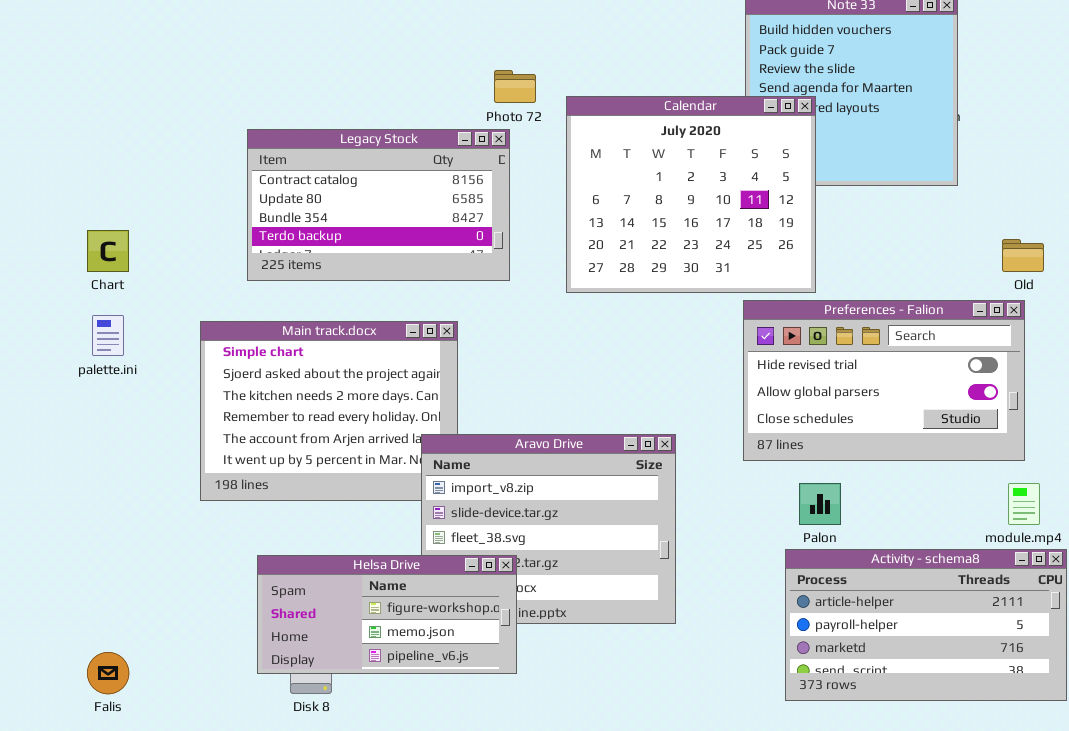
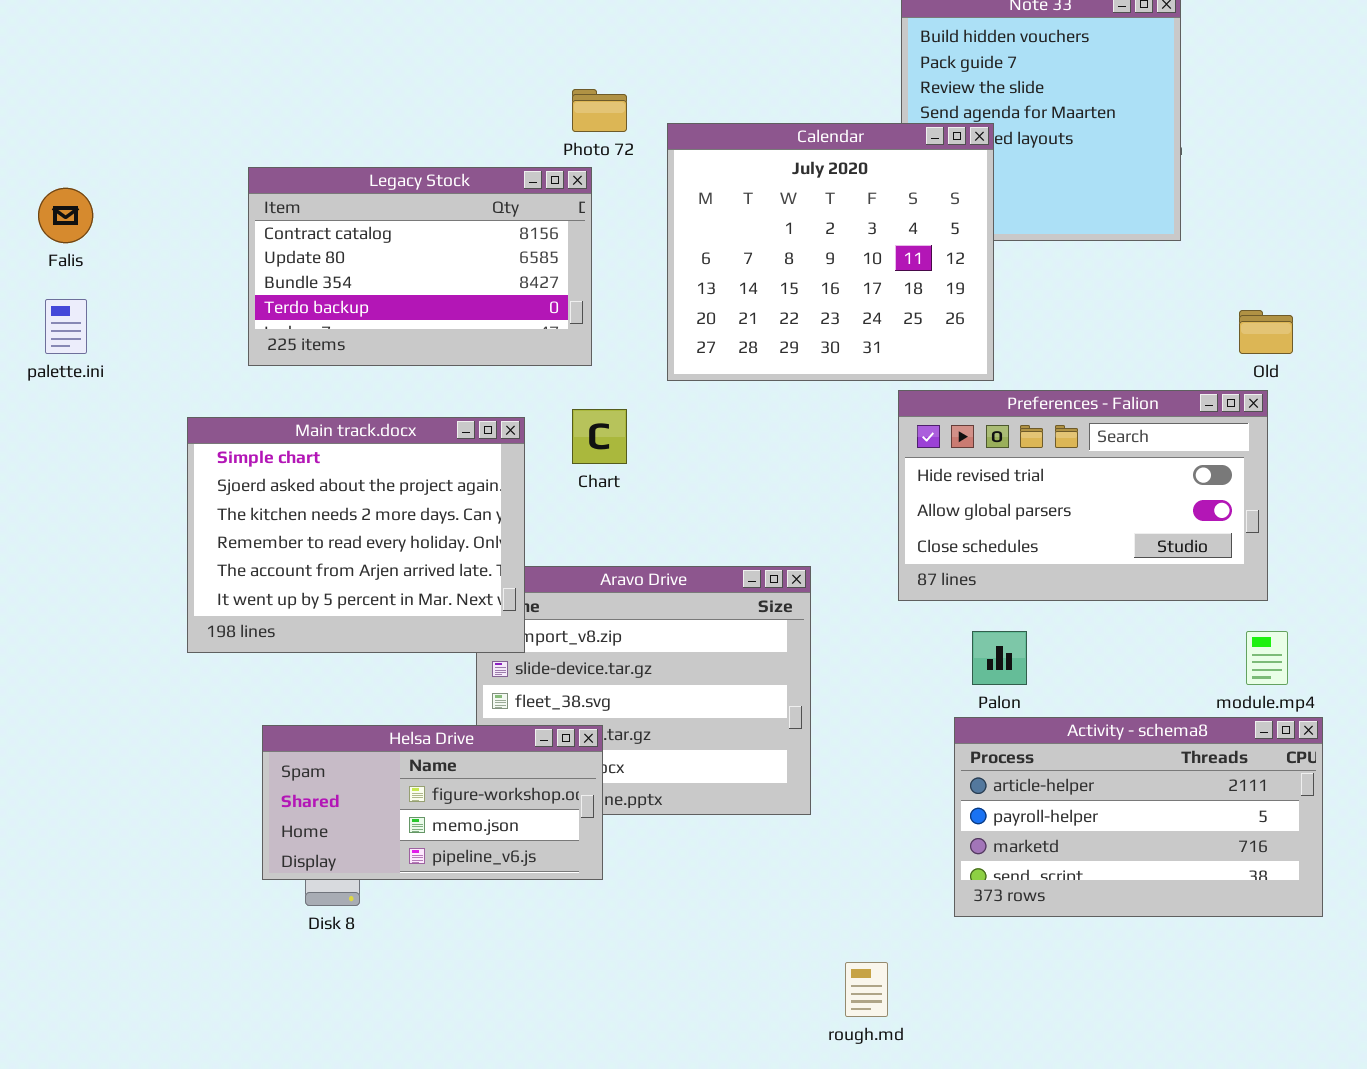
Chart: [87,230,129,272] -> [572,409,627,464], moved
palette.ini: [92,315,124,356] -> [45,299,87,354], moved
Main track.docx: [200,321,458,501] -> [187,417,525,653], raised
Falis: [87,652,129,694] -> [38,188,93,243], moved

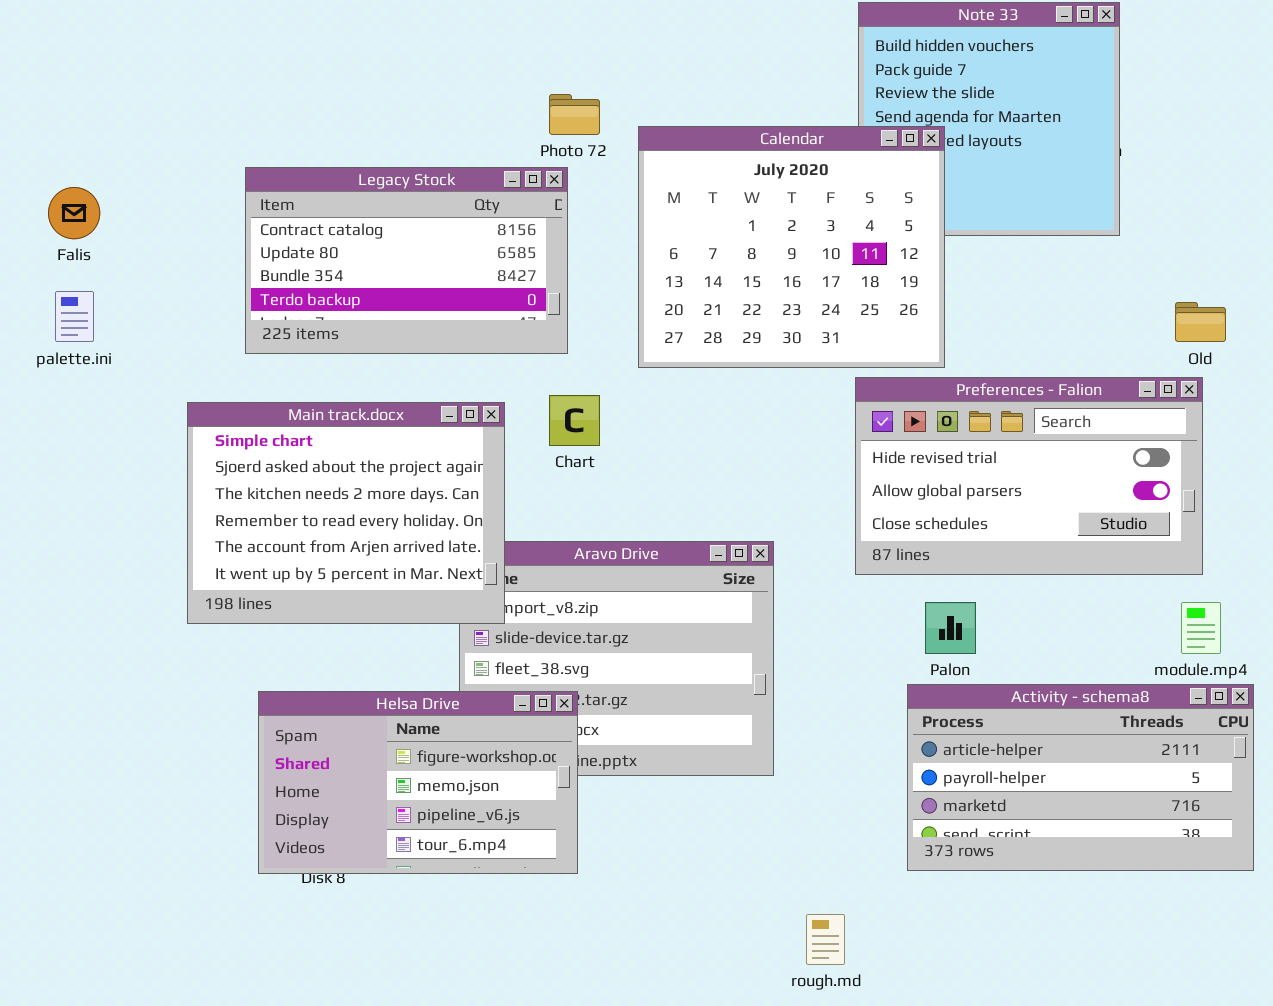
Helsa Drive: [262,725,603,880] -> [258,691,578,874], resized

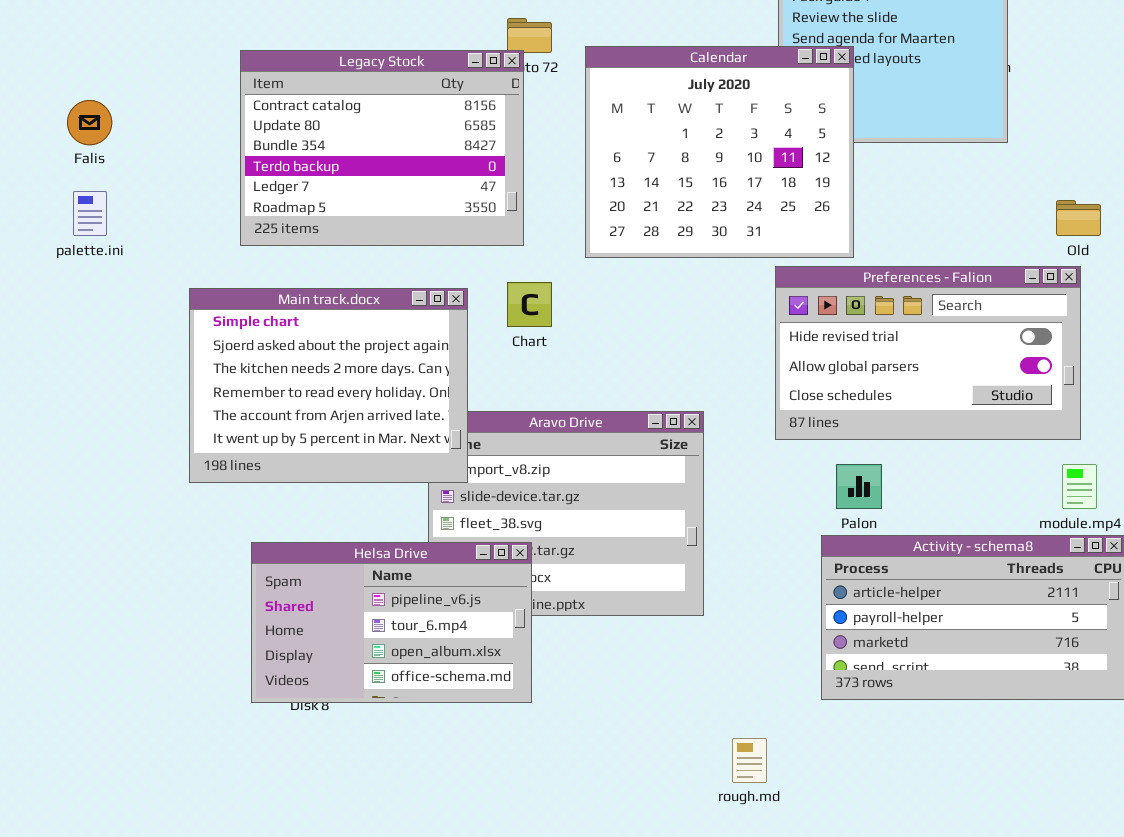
Legacy Stock: [245,167,568,354] -> [240,50,524,246], resized
Helsa Drive: [258,691,578,874] -> [251,542,532,703], scrolled down 2 rows

